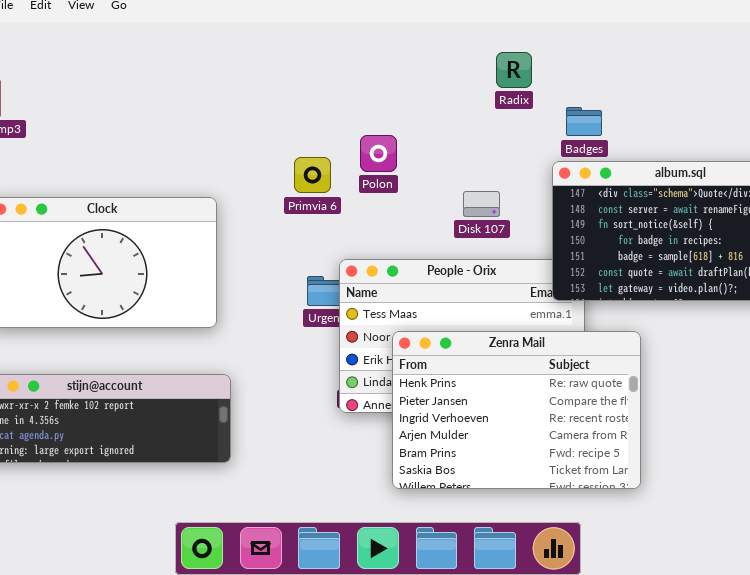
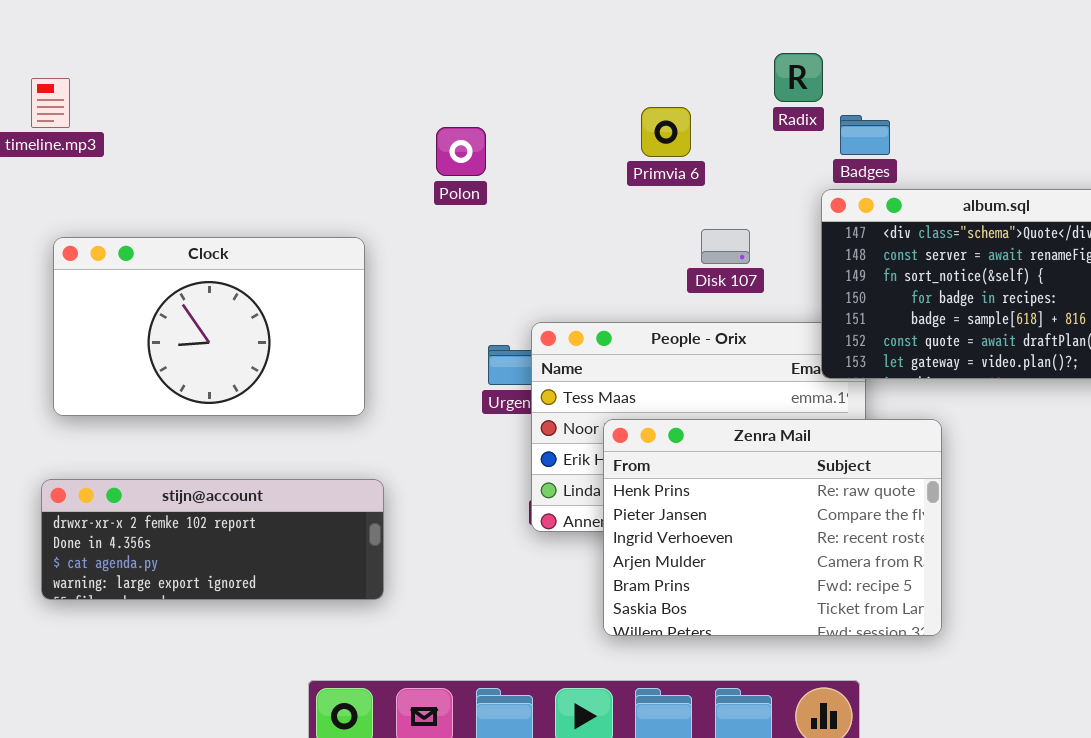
Radix: [496,52,532,88] -> [774,53,823,102], moved
Polon: [360,135,397,172] -> [436,127,486,176], moved
Primvia 6: [294,157,331,193] -> [641,107,691,157], moved

